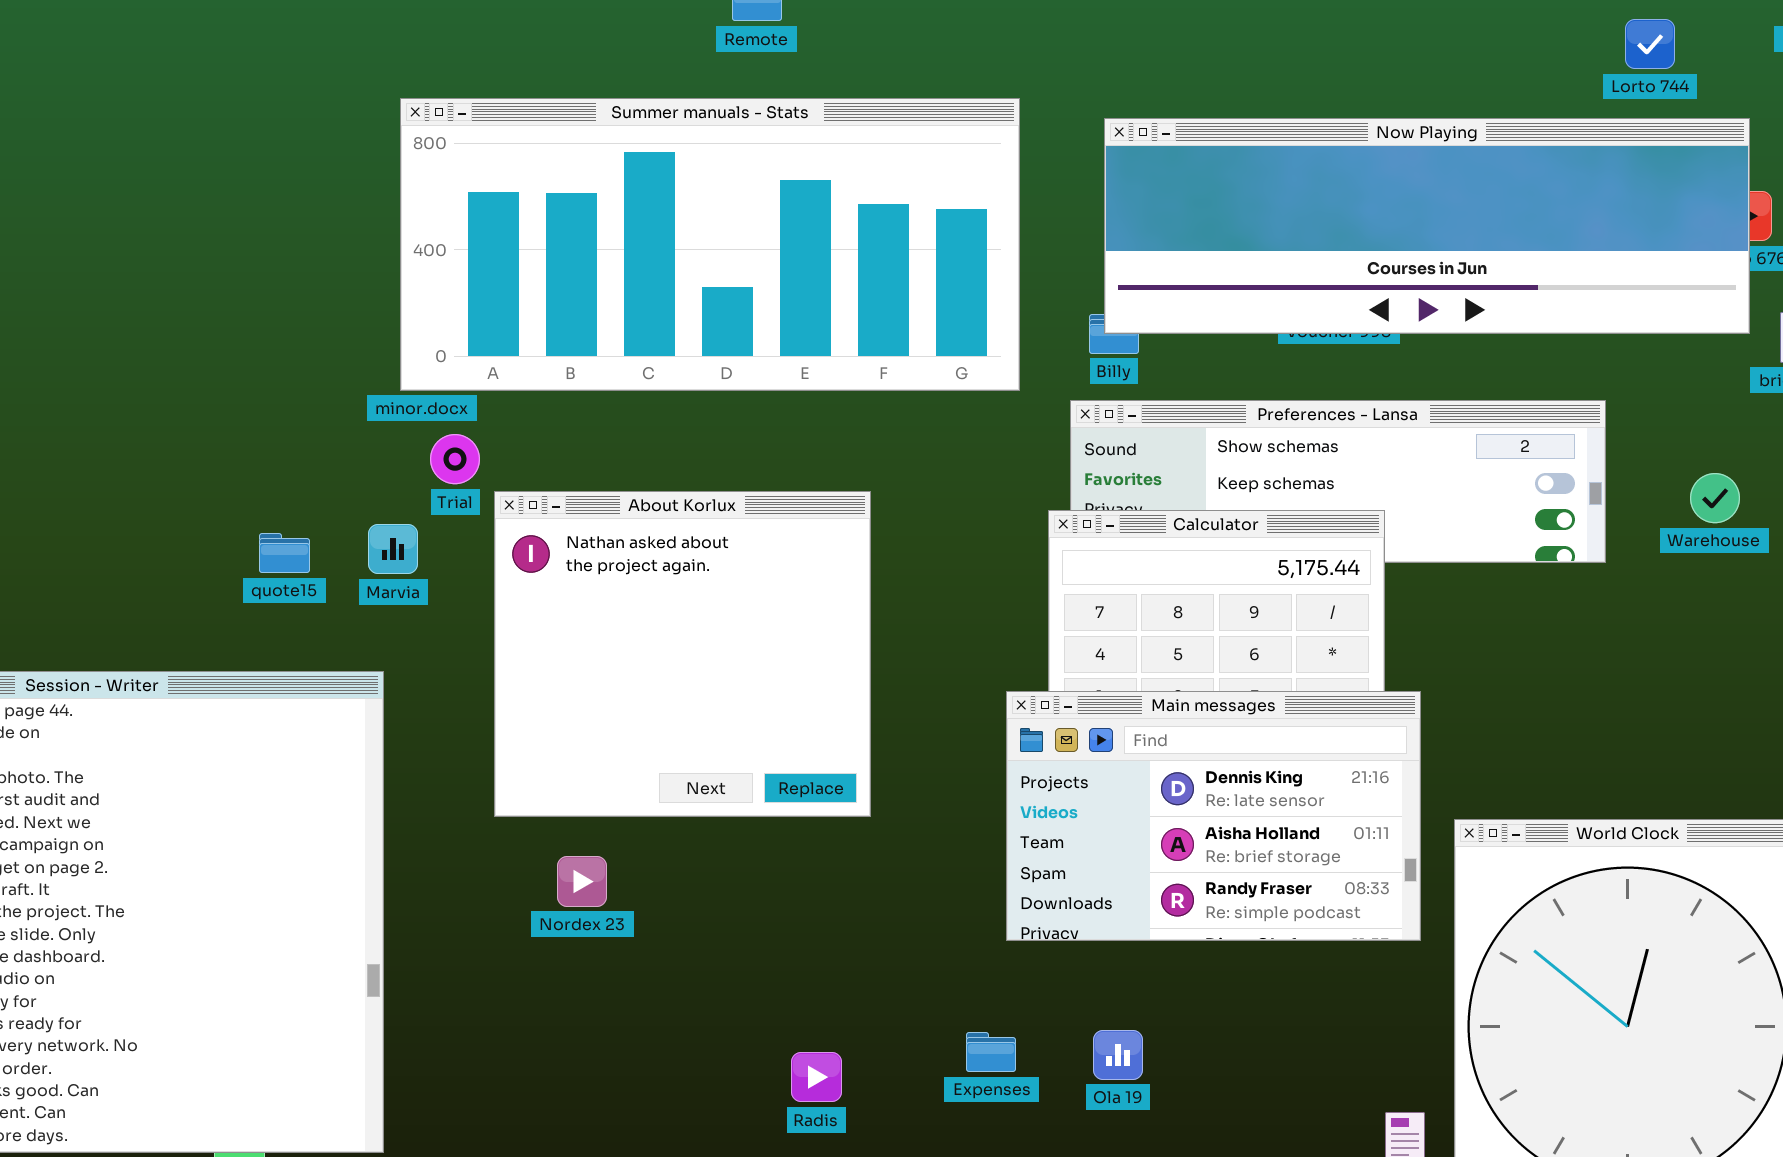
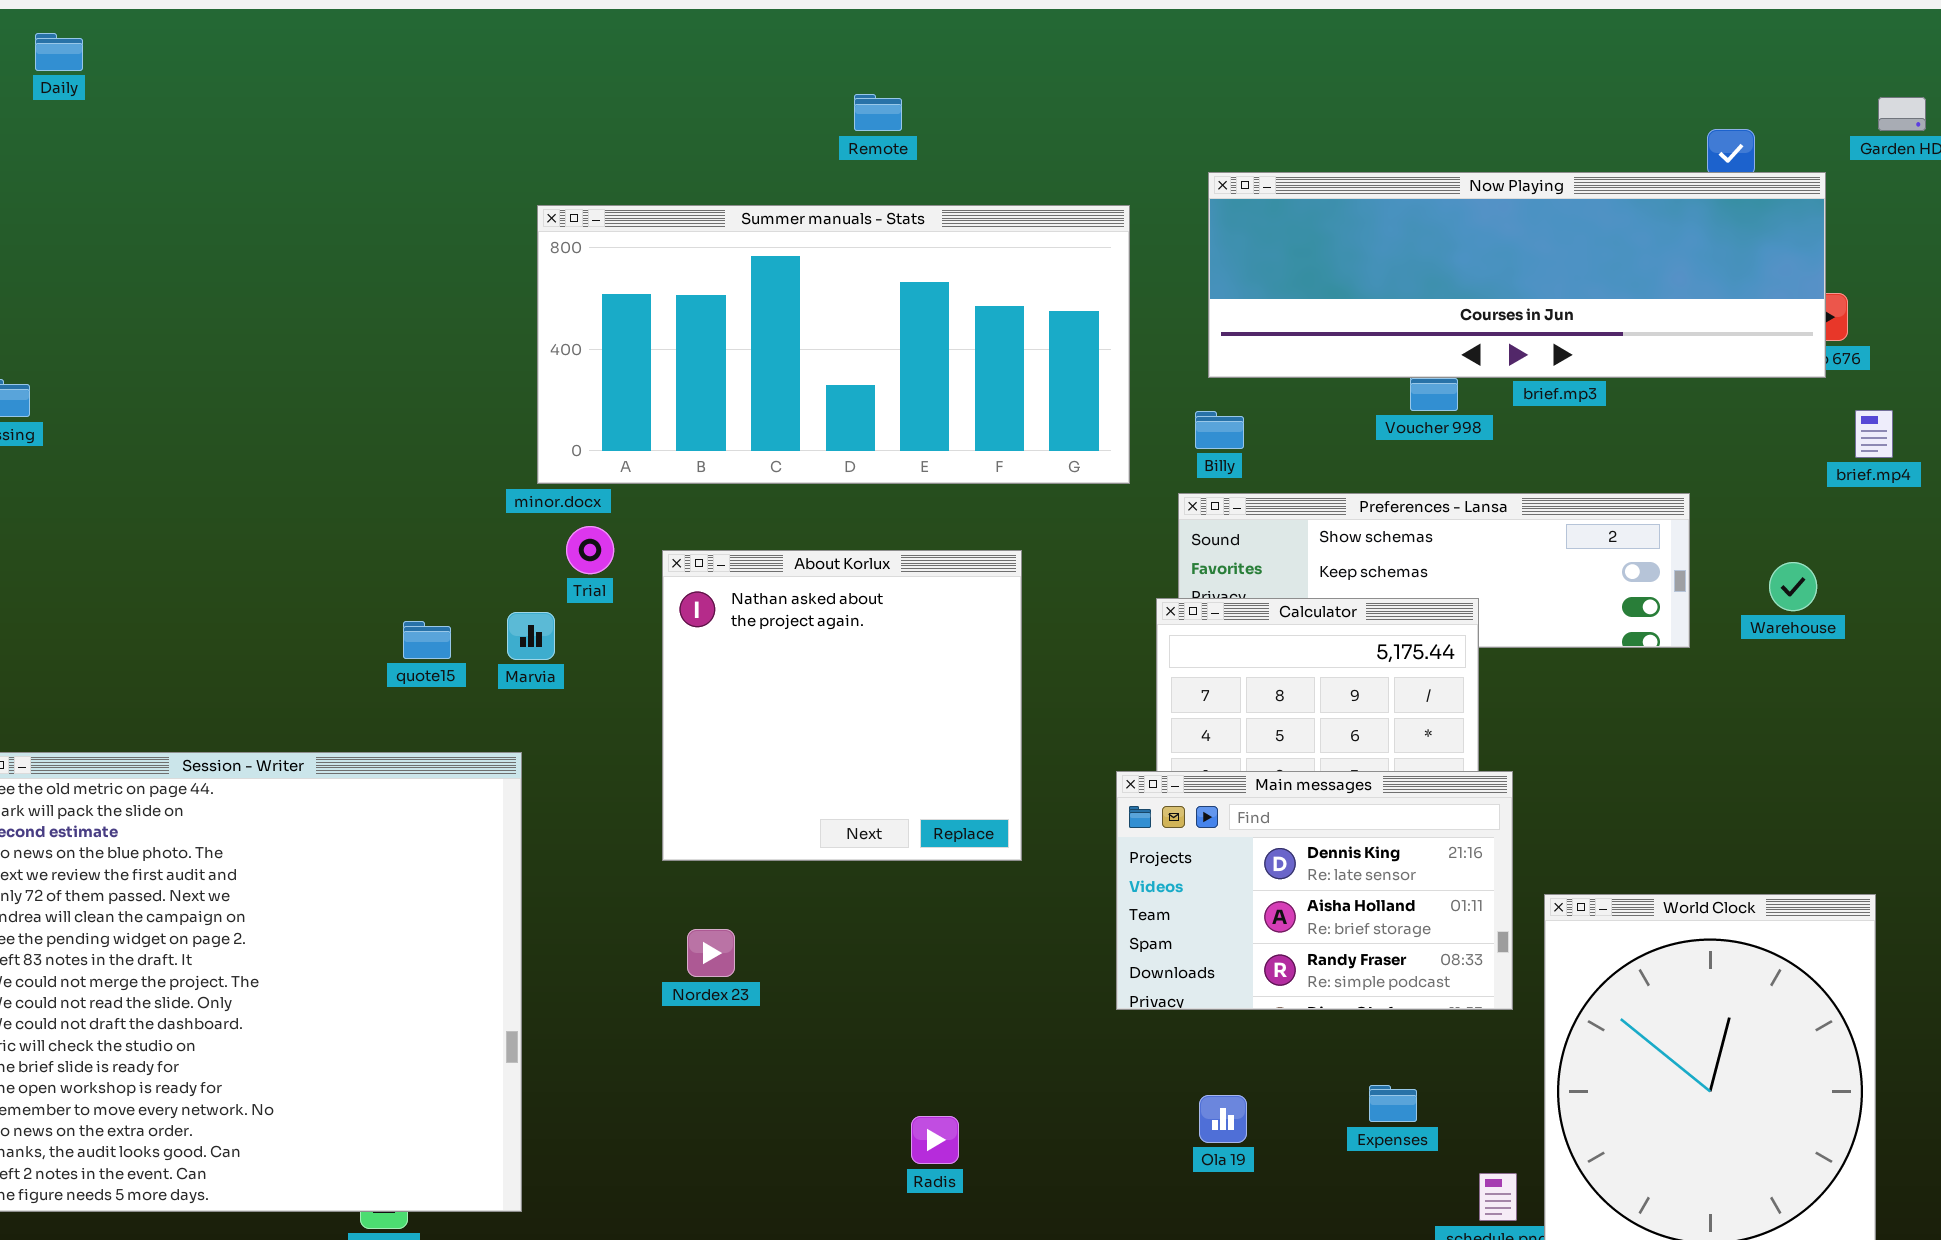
Now Playing: [1104,118,1750,334] -> [1208,172,1826,378], moved
About Korlux: [494,491,871,817] -> [662,550,1022,861], moved
Expenses: [966,1032,1016,1072] -> [1369,1085,1417,1122], moved

